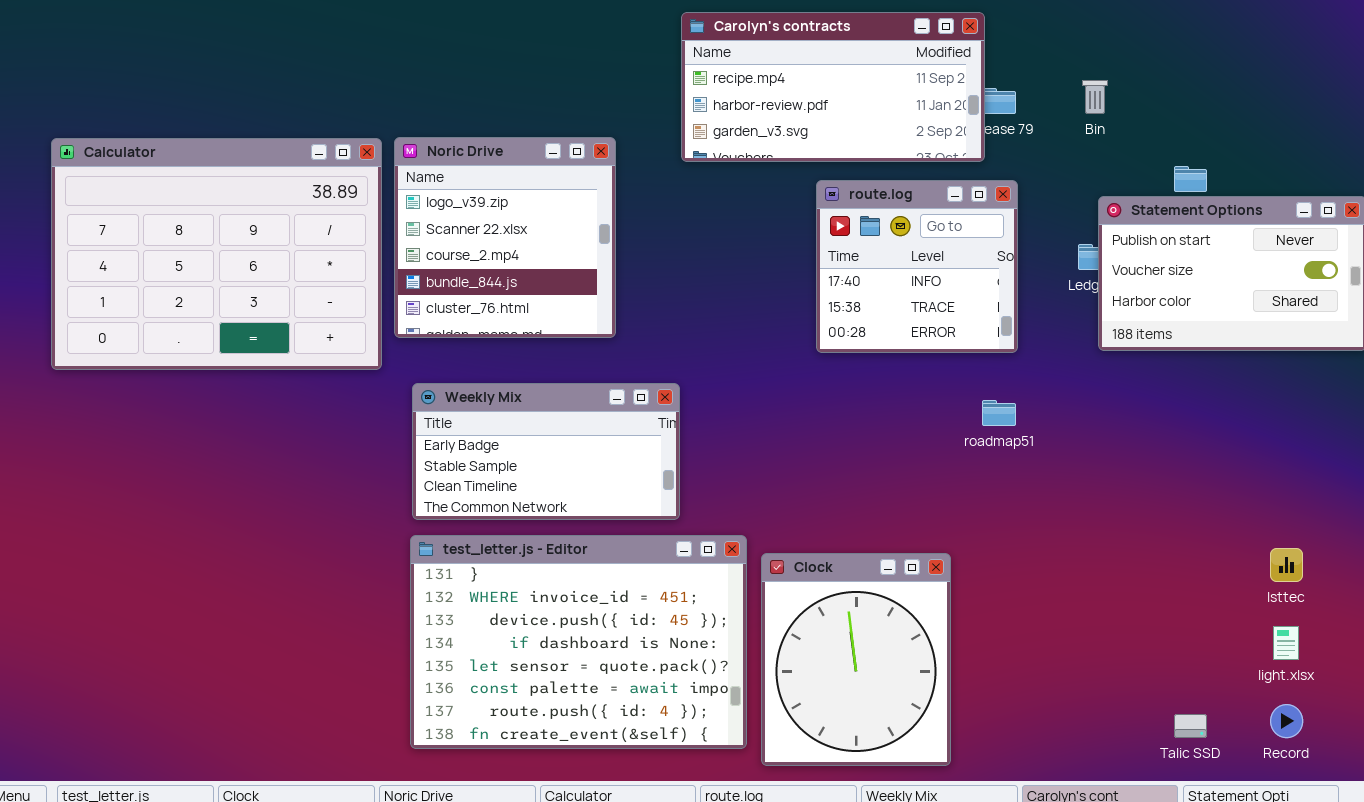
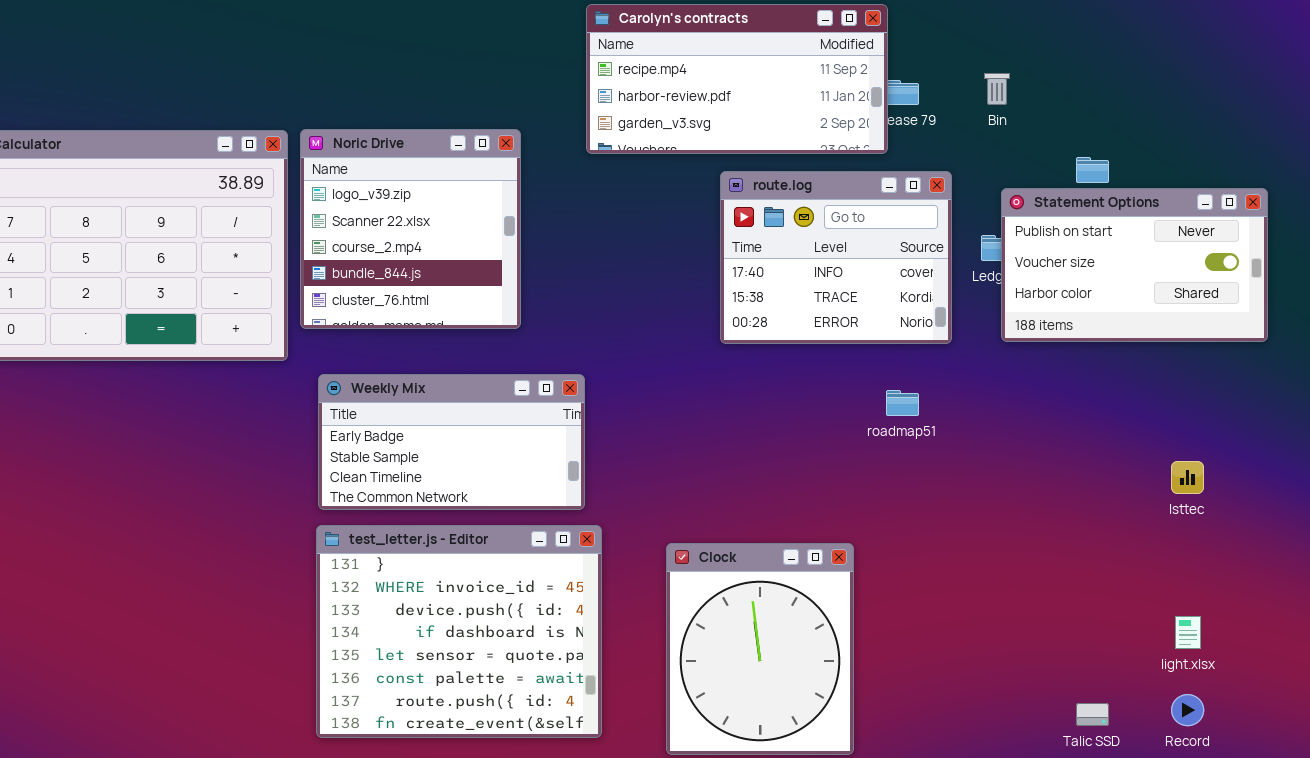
route.log: [816,180,1018,353] -> [720,171,952,344], resized
test_letter.js - Editor: [410,535,747,749] -> [316,525,602,738], resized
Isttec: [1270,548,1303,582] -> [1171,461,1204,494], moved

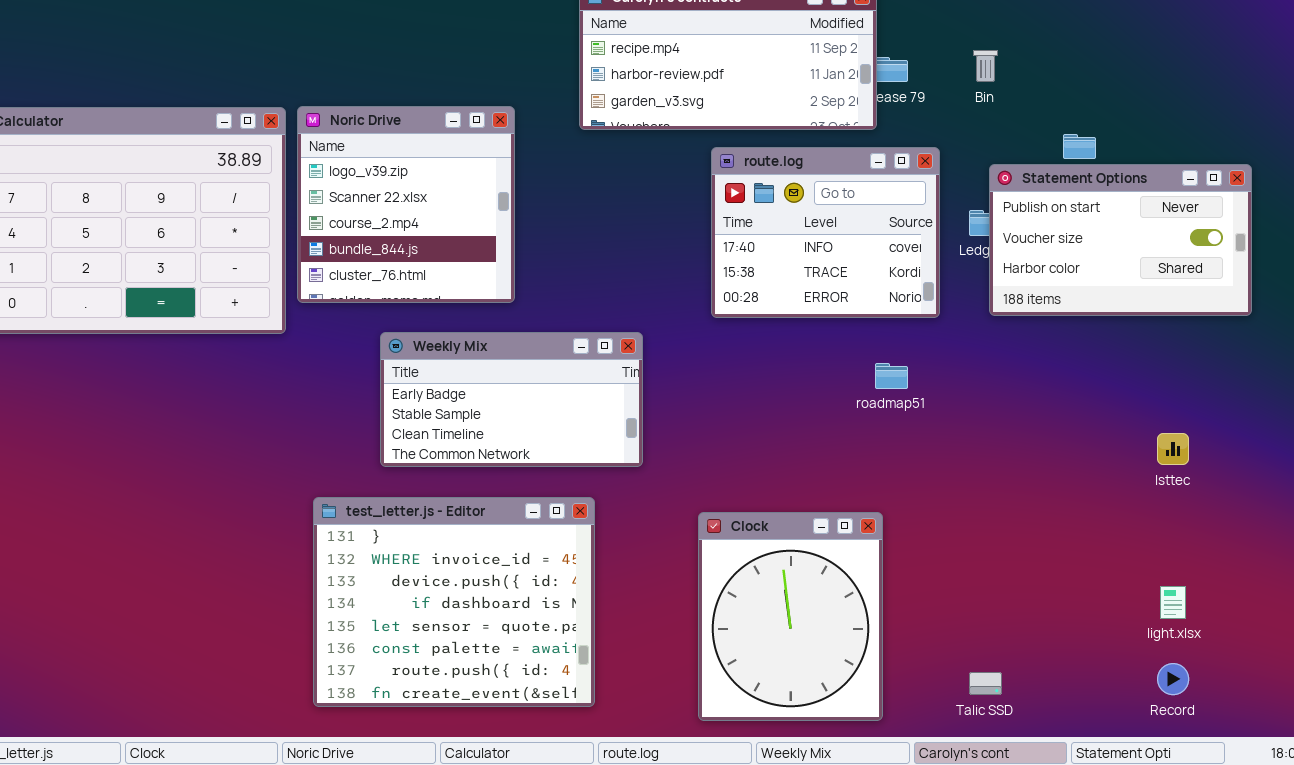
Weekly Mix: [318,374,585,510] -> [380,332,643,467], moved
Clock: [666,543,854,755] -> [698,512,883,721], moved
Talic SSD: [1076,703,1109,726] -> [969,672,1002,695], moved

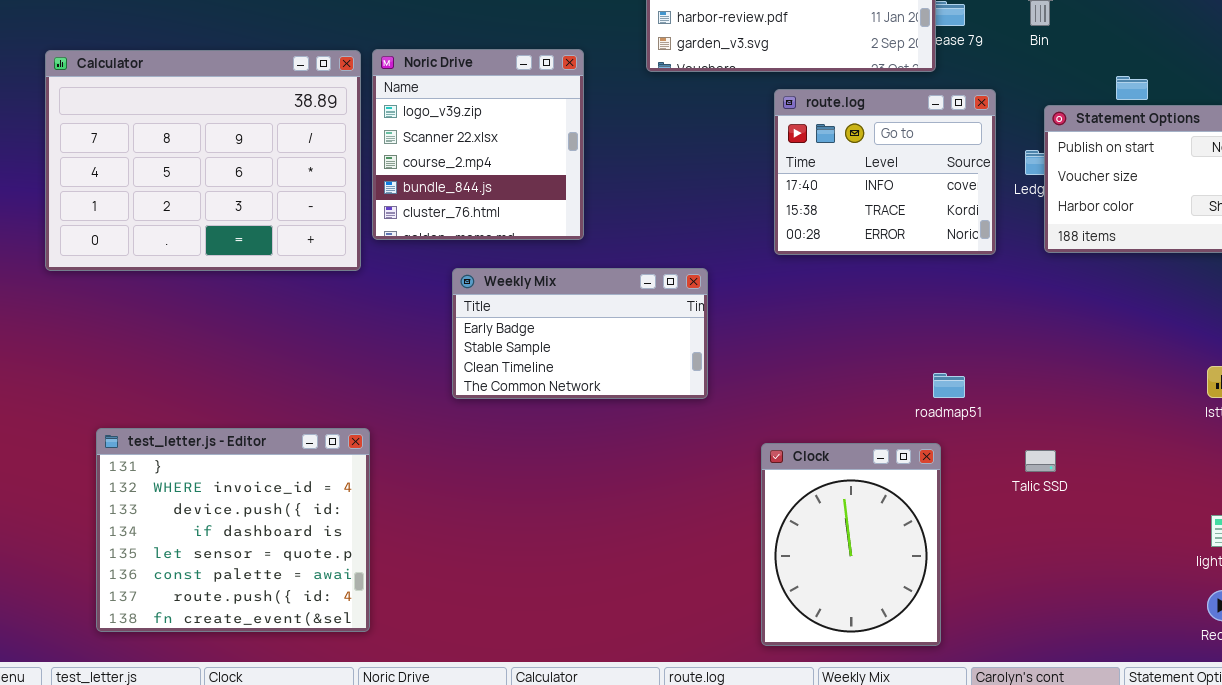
roadmap51: [875,363,908,389] -> [933,373,965,398], moved
test_letter.js - Editor: [313,497,595,707] -> [96,428,370,632], moved
Talic SSD: [969,672,1002,695] -> [1025,450,1056,472], moved

